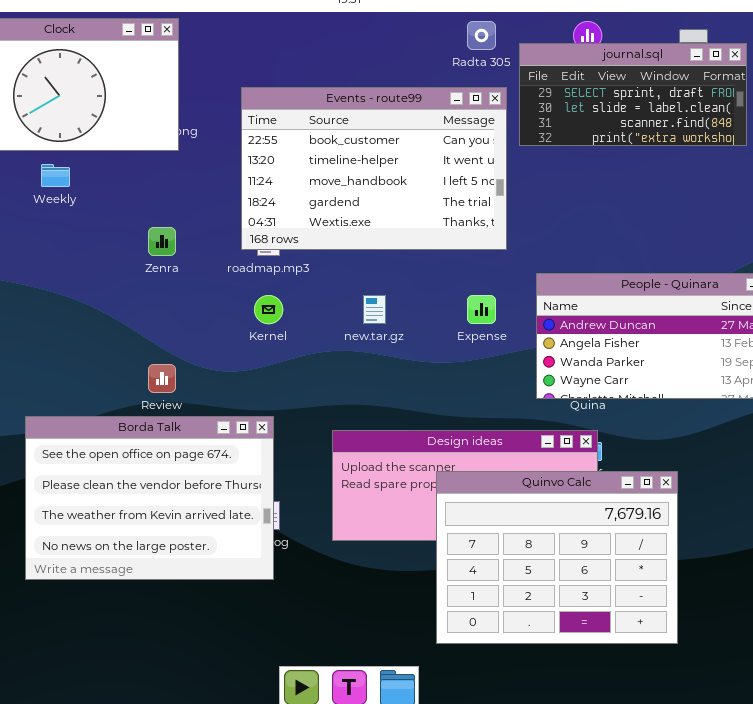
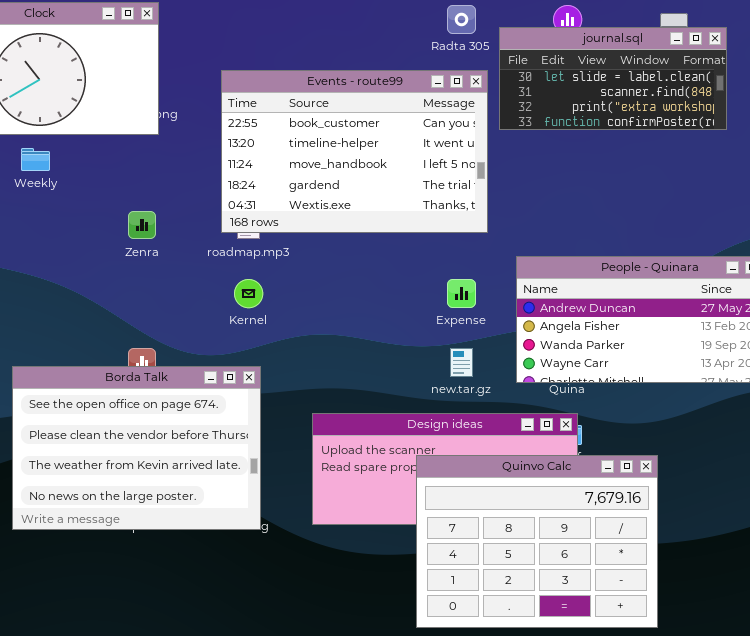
journal.sql: [519,43,747,146] -> [499,27,727,130], scrolled down 1 row
new.tar.gz: [363,295,386,324] -> [450,348,473,377], moved
Borda Talk: [25,416,274,580] -> [12,366,261,530], moved

